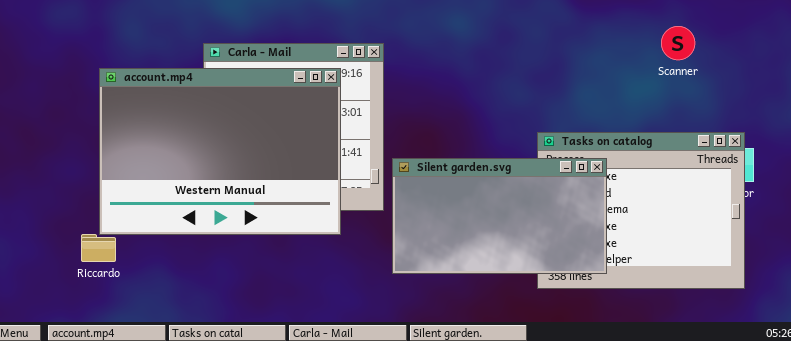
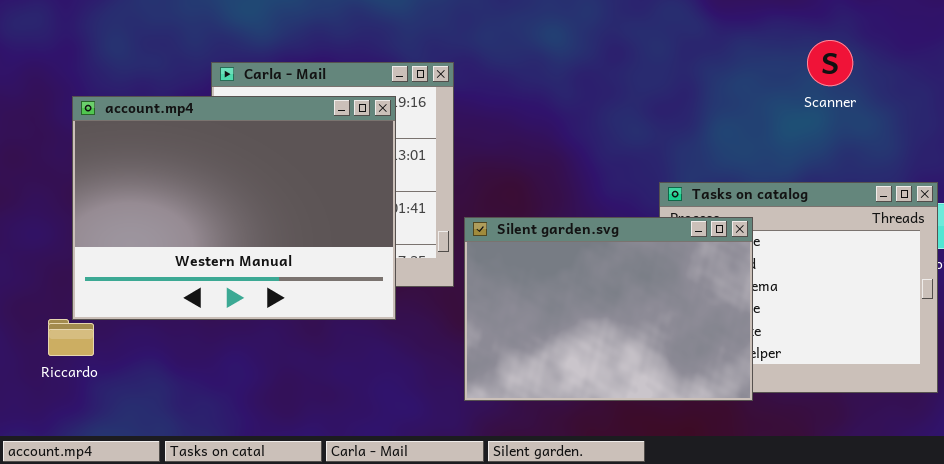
Scanner: [661,26,695,60] -> [807,40,853,86], moved
Silent garden.svg: [392,158,607,274] -> [464,217,753,401], resized

